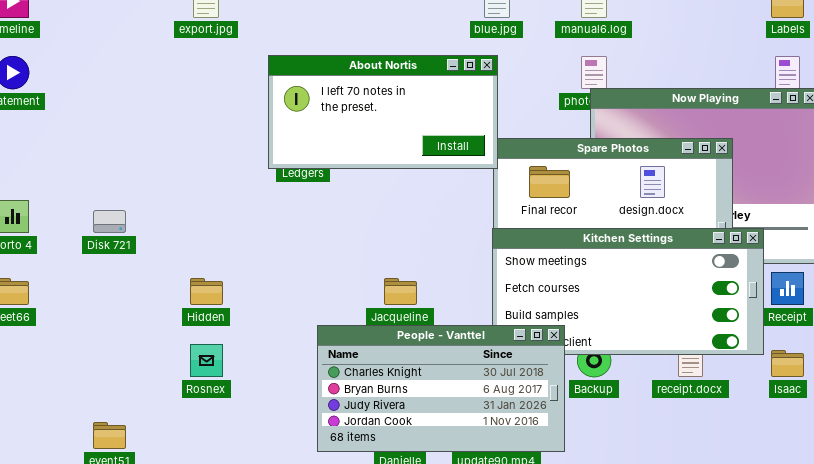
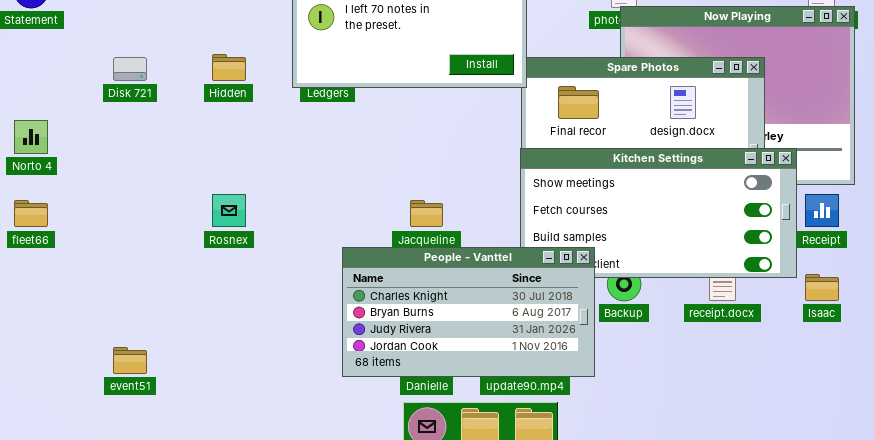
Disk 721: [93,210,126,233] -> [113,57,147,81], moved
Hidden: [190,278,223,305] -> [212,54,246,81], moved
Rosnex: [190,344,223,377] -> [212,194,246,227], moved

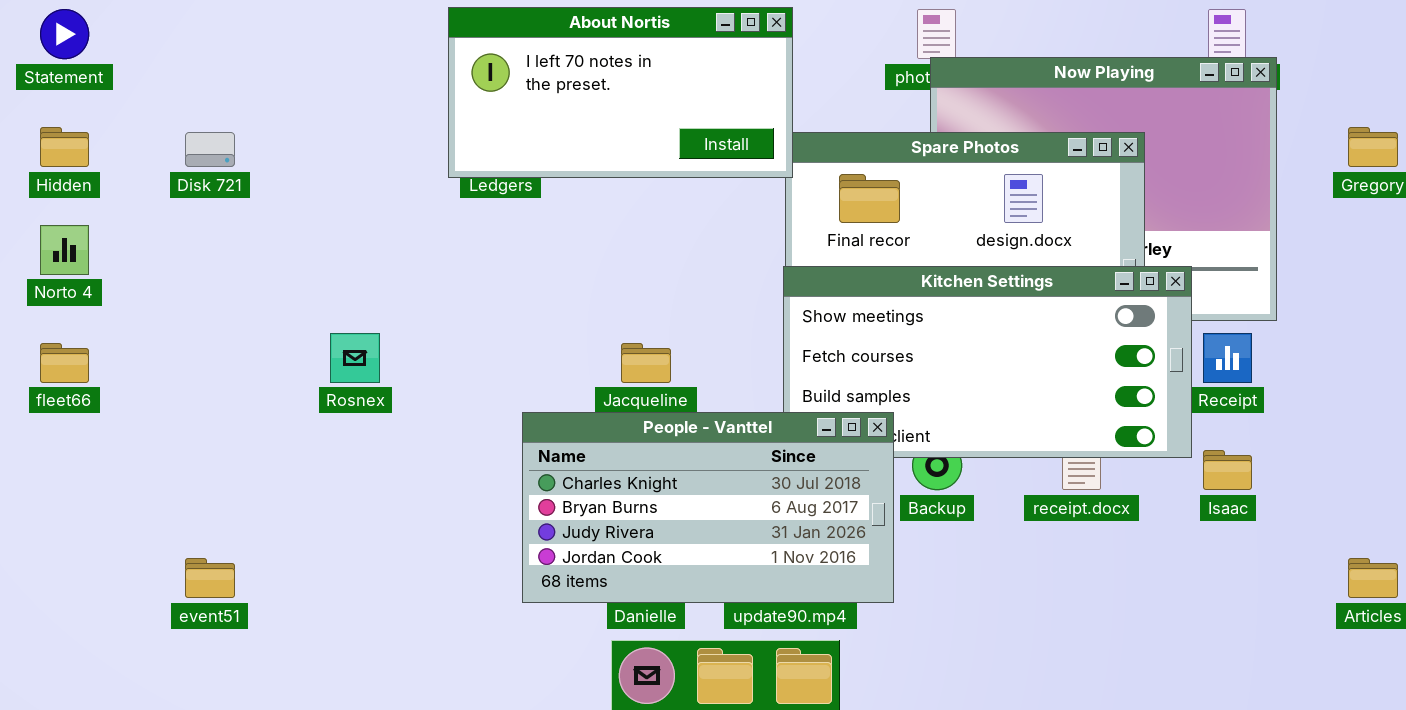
Hidden: [212,54,246,81] -> [40,127,89,167], moved

